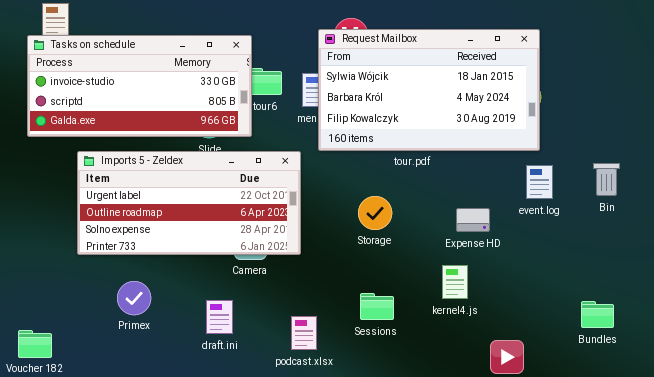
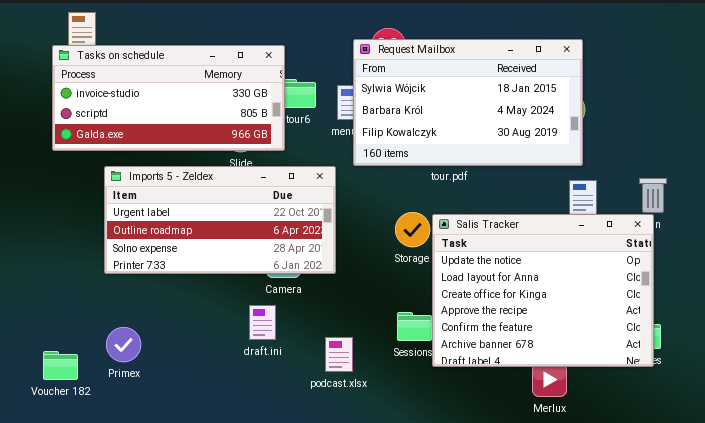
Salis Tracker: none -> [432,214,654,367], opened
Primex: [117,281,151,315] -> [106,327,141,362], moved
draft.ini: [206,300,233,334] -> [249,305,276,340], moved

